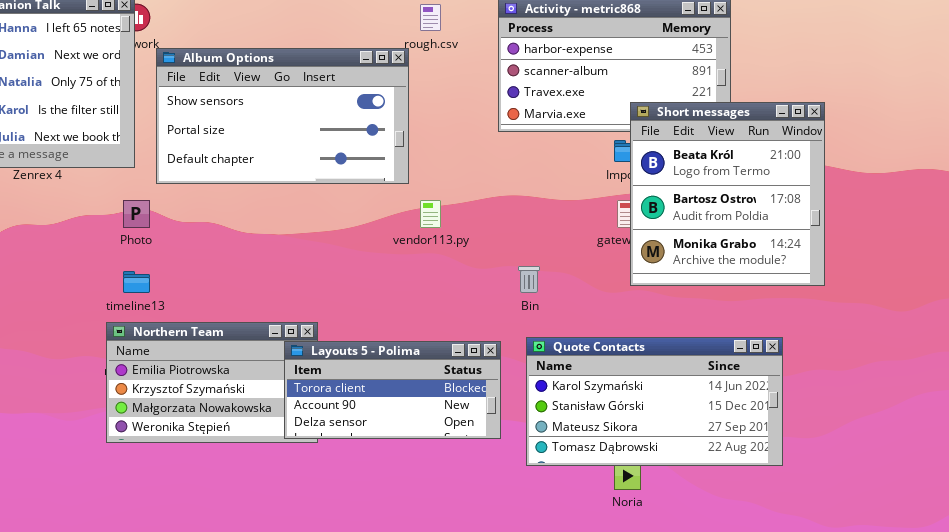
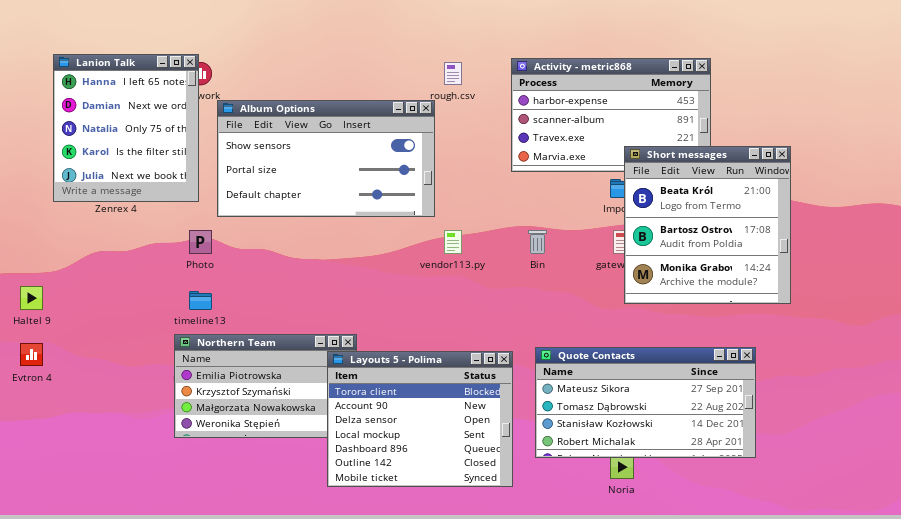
Bin: [518,266,540,293] -> [528,230,547,254], moved
Quote Contacts: [526,337,783,466] -> [535,347,756,458], scrolled down 2 rows
Layouts 5 - Polima: [284,341,501,439] -> [327,351,513,487], resized

